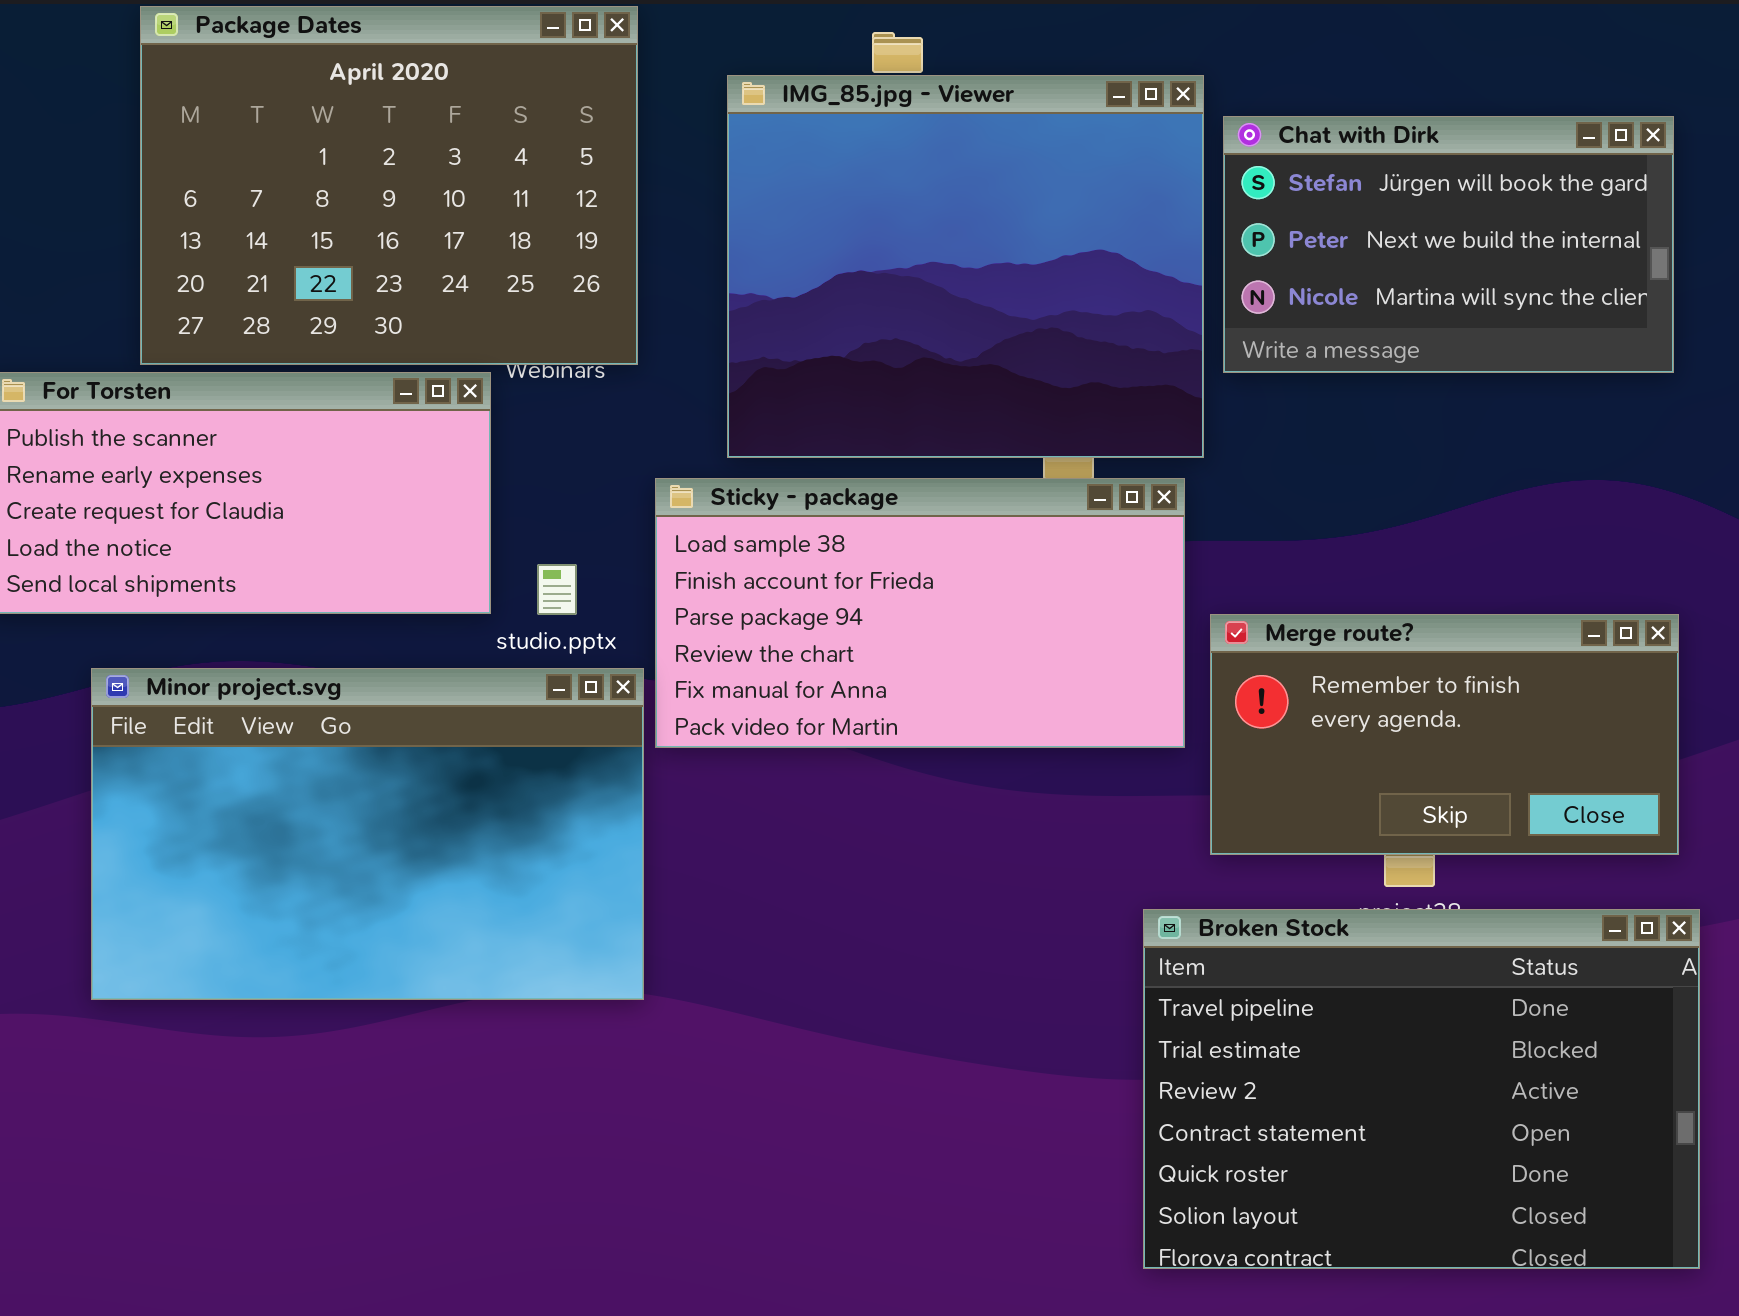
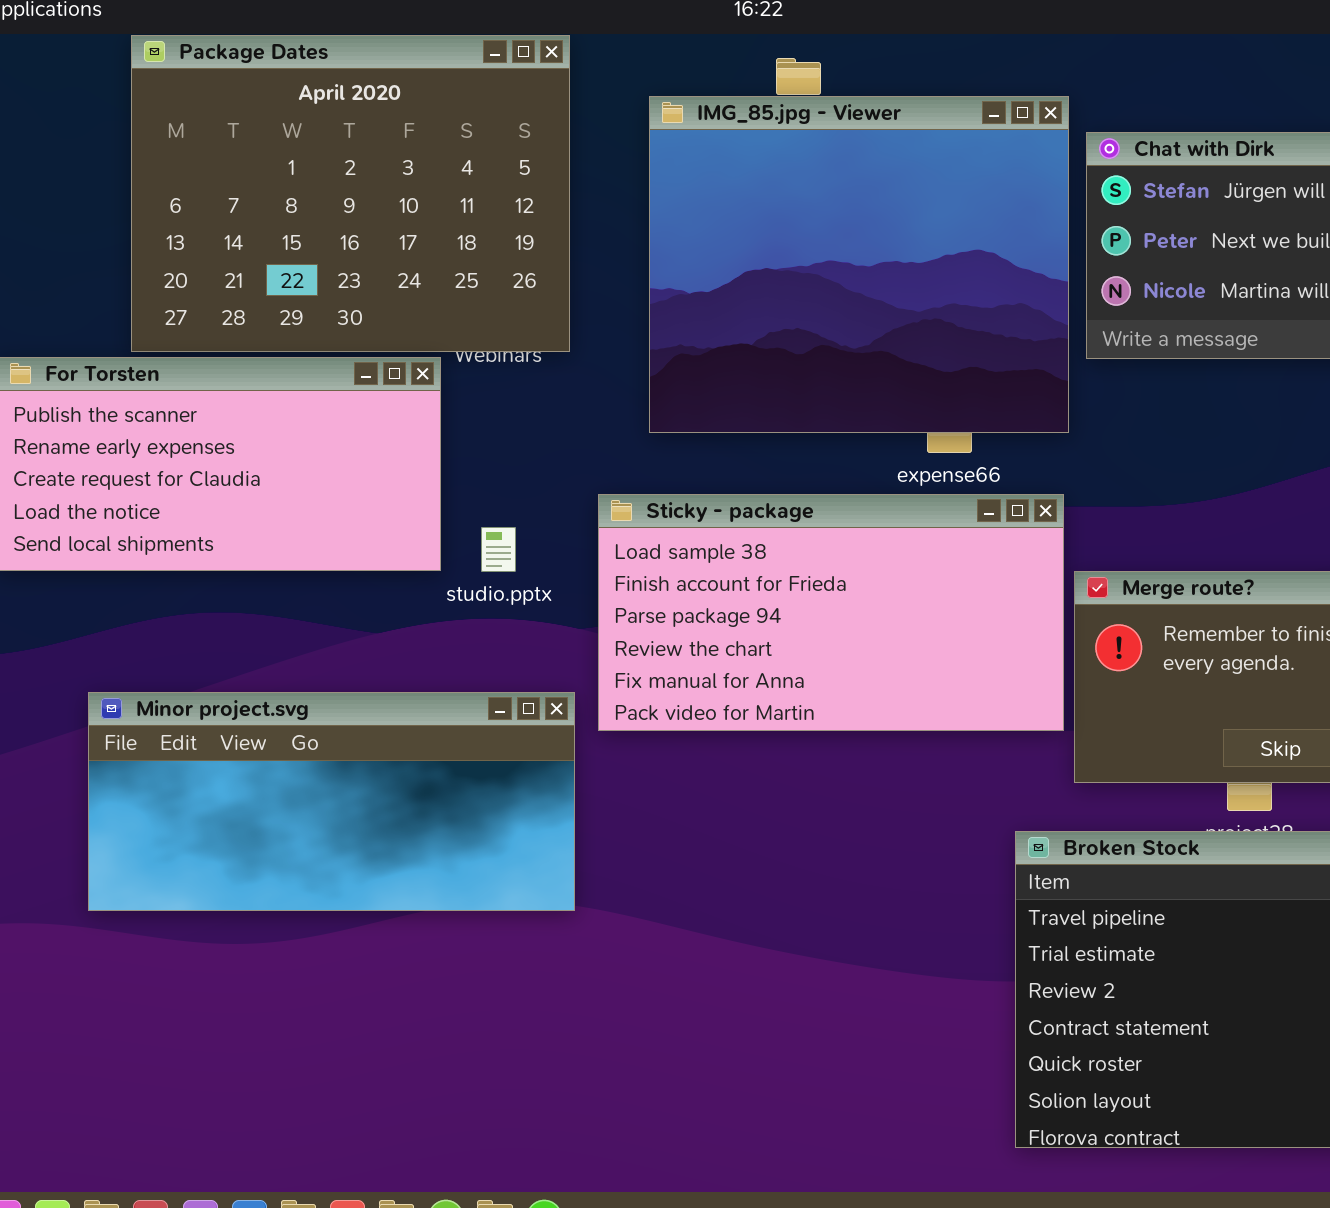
Sticky - package: [655,478,1185,748] -> [598,494,1064,731], moved
Minor project.svg: [91,668,644,1000] -> [88,692,575,911], resized

